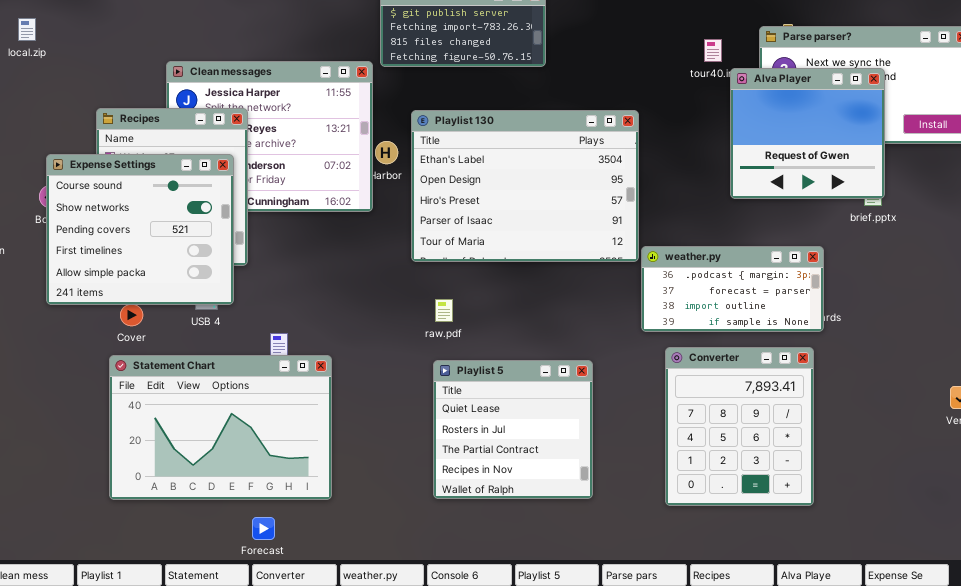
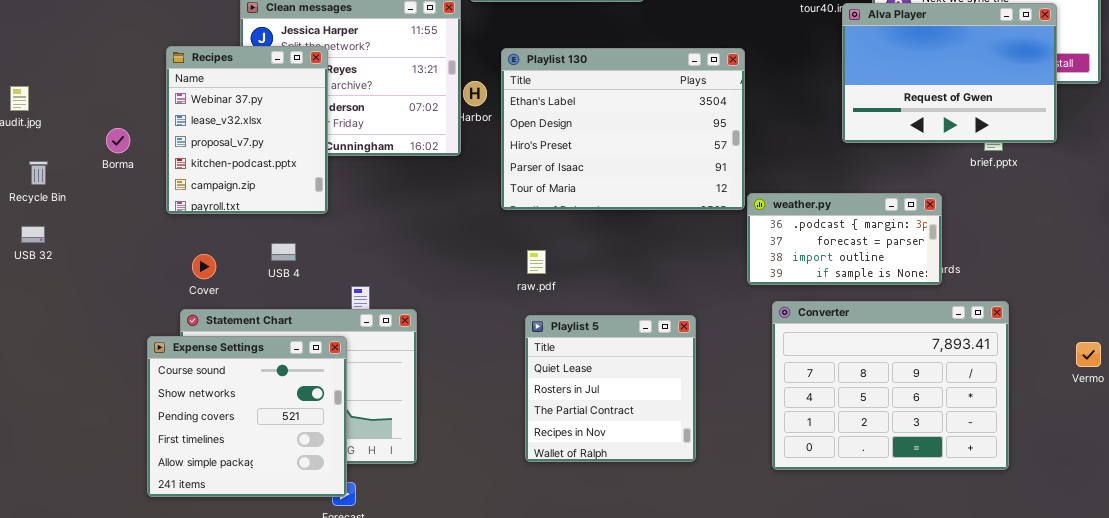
Alva Player: [730,68,885,199] -> [842,3,1057,143], resized
Expense Settings: [46,154,234,305] -> [147,336,347,497], moved
Converter: [665,347,814,506] -> [772,301,1009,470], resized

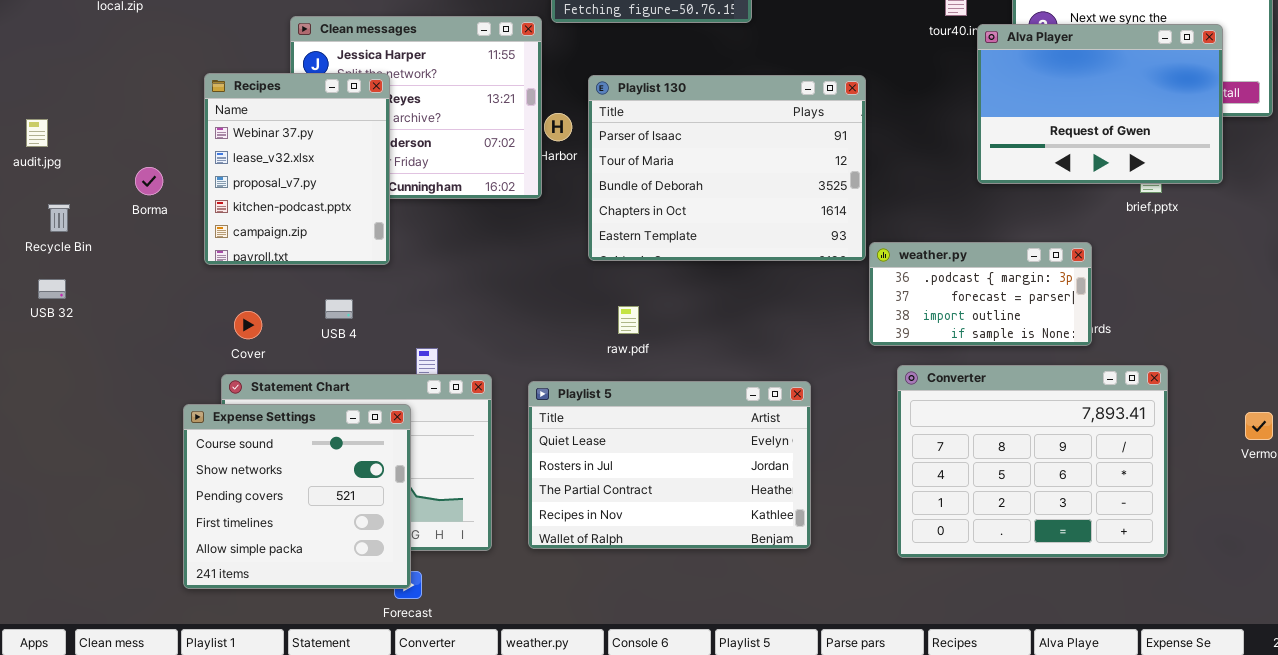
Playlist 130: [501,48,745,210] -> [588,75,866,261], scrolled down 3 rows
Playlist 5: [525,315,696,462] -> [528,381,811,549], resized

